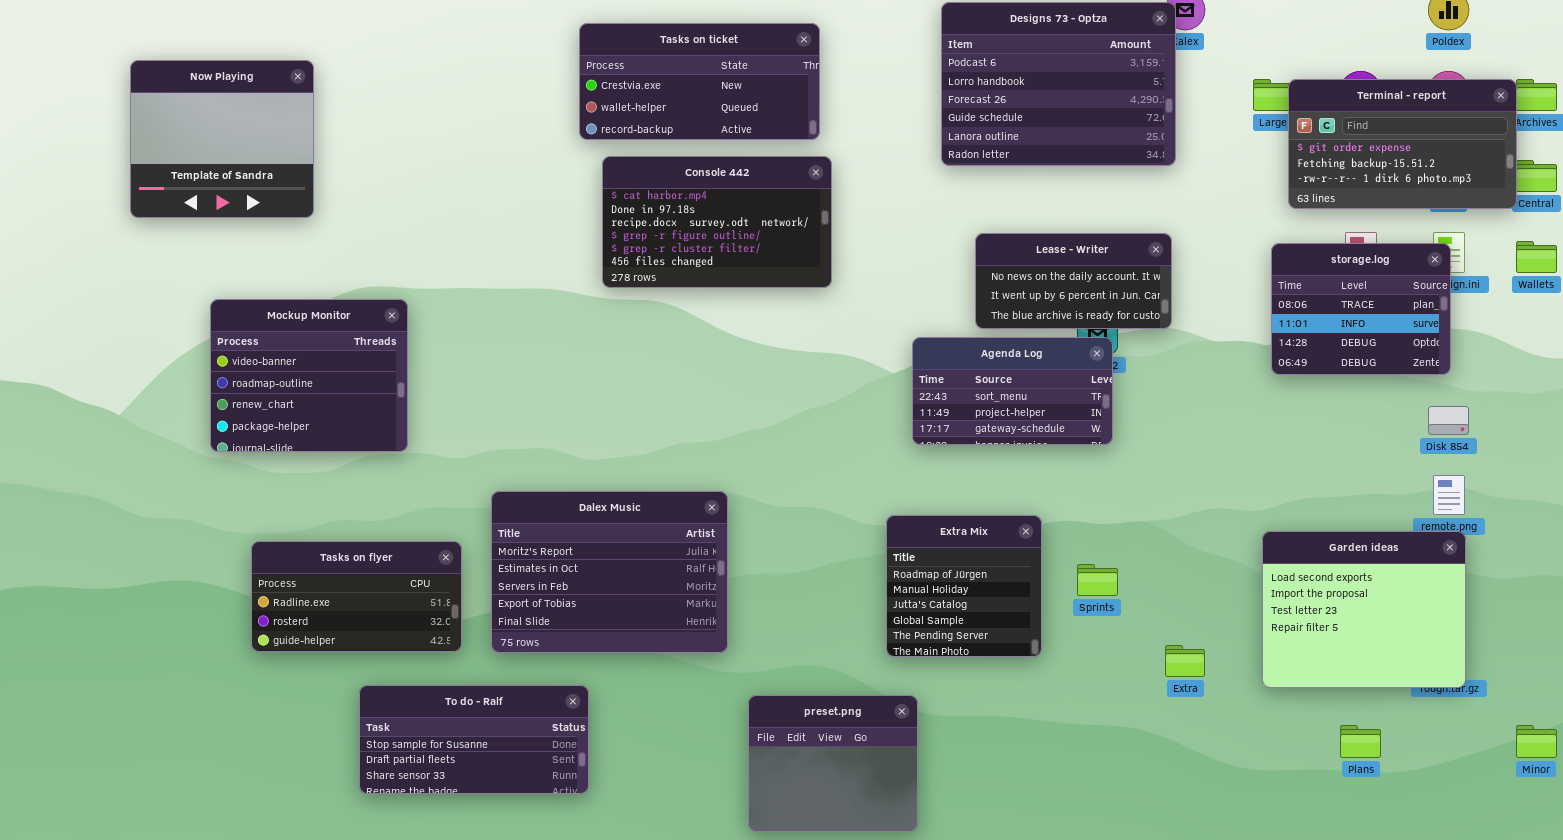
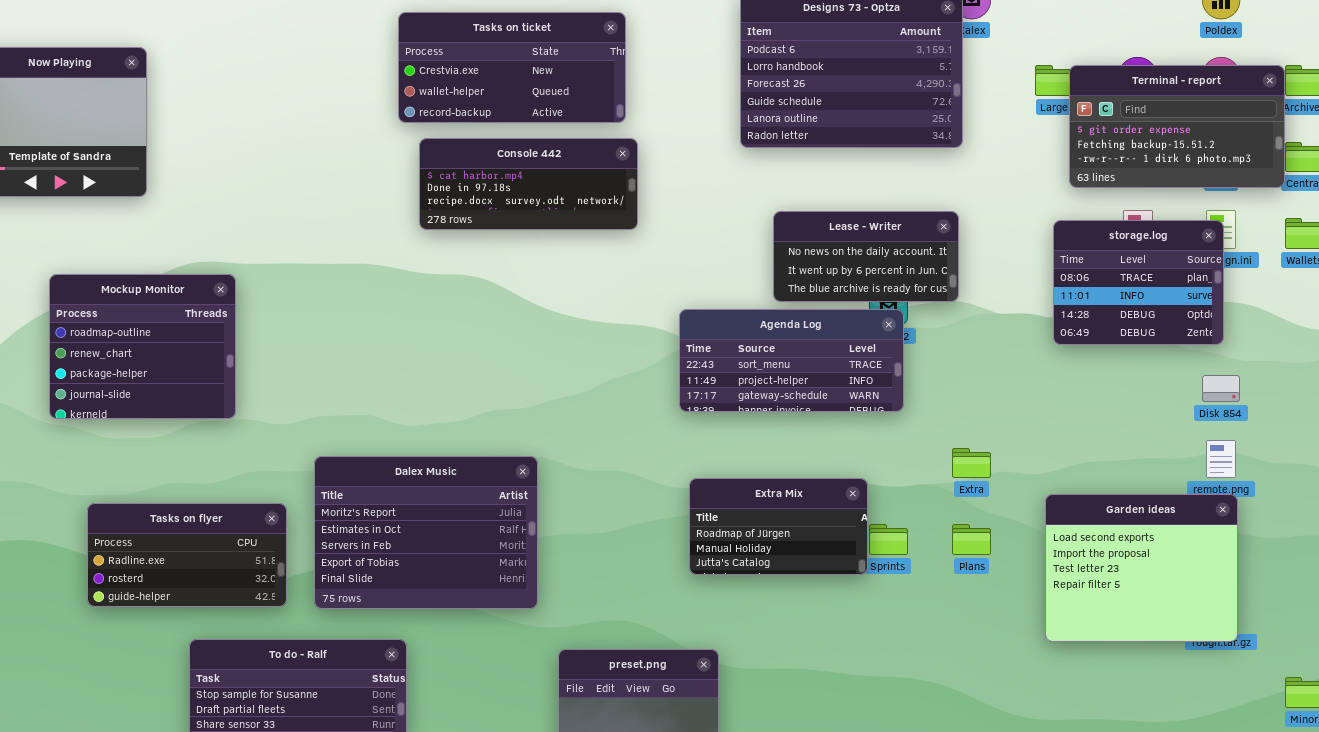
Console 442: [602,156,832,288] -> [419,138,638,230], resized
Mockup Monitor: [210,299,408,452] -> [49,274,236,419], scrolled down 1 row
Agenda Log: [912,337,1113,445] -> [679,309,904,412], resized
Extra Mix: [886,515,1042,657] -> [689,478,868,575], resized
Extra: [1165,645,1205,677] -> [952,448,991,478], moved
Plans: [1340,725,1381,758] -> [952,524,991,555], moved

